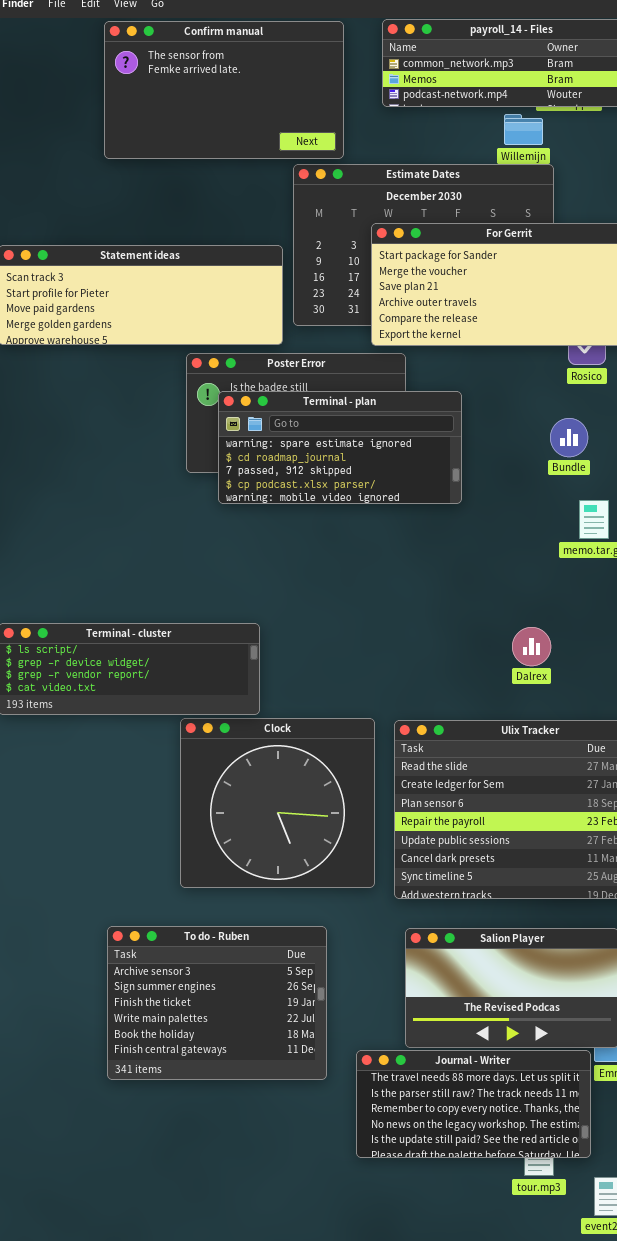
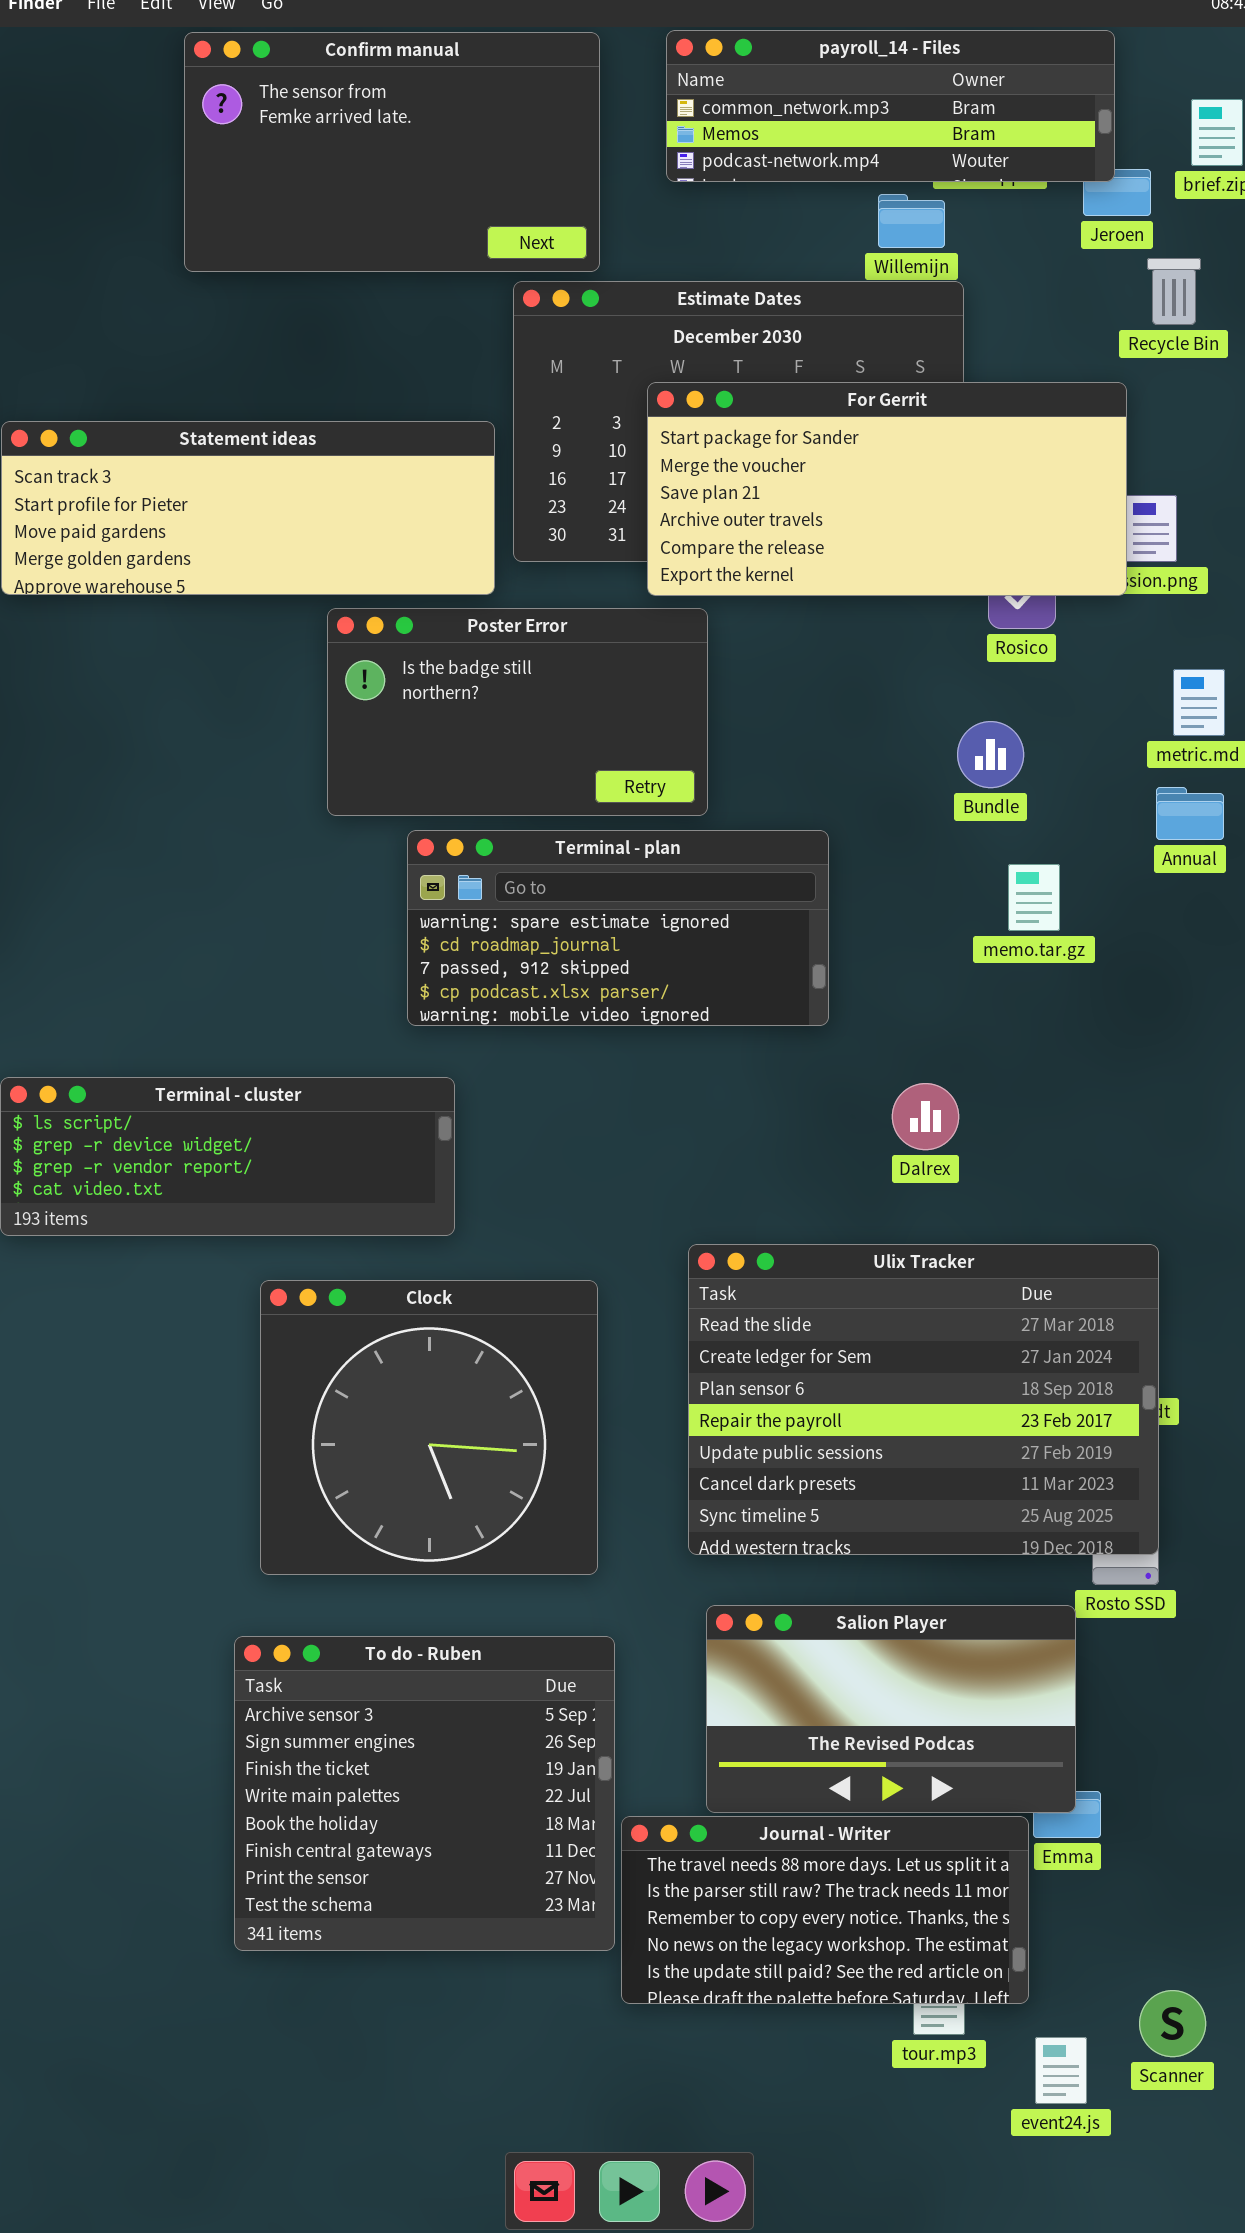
Terminal - plan: [218,391,462,504] -> [407,830,829,1026], moved
Clock: [180,718,375,888] -> [260,1280,598,1575], moved
To do - Ruben: [107,926,327,1080] -> [234,1636,615,1951], moved, resized

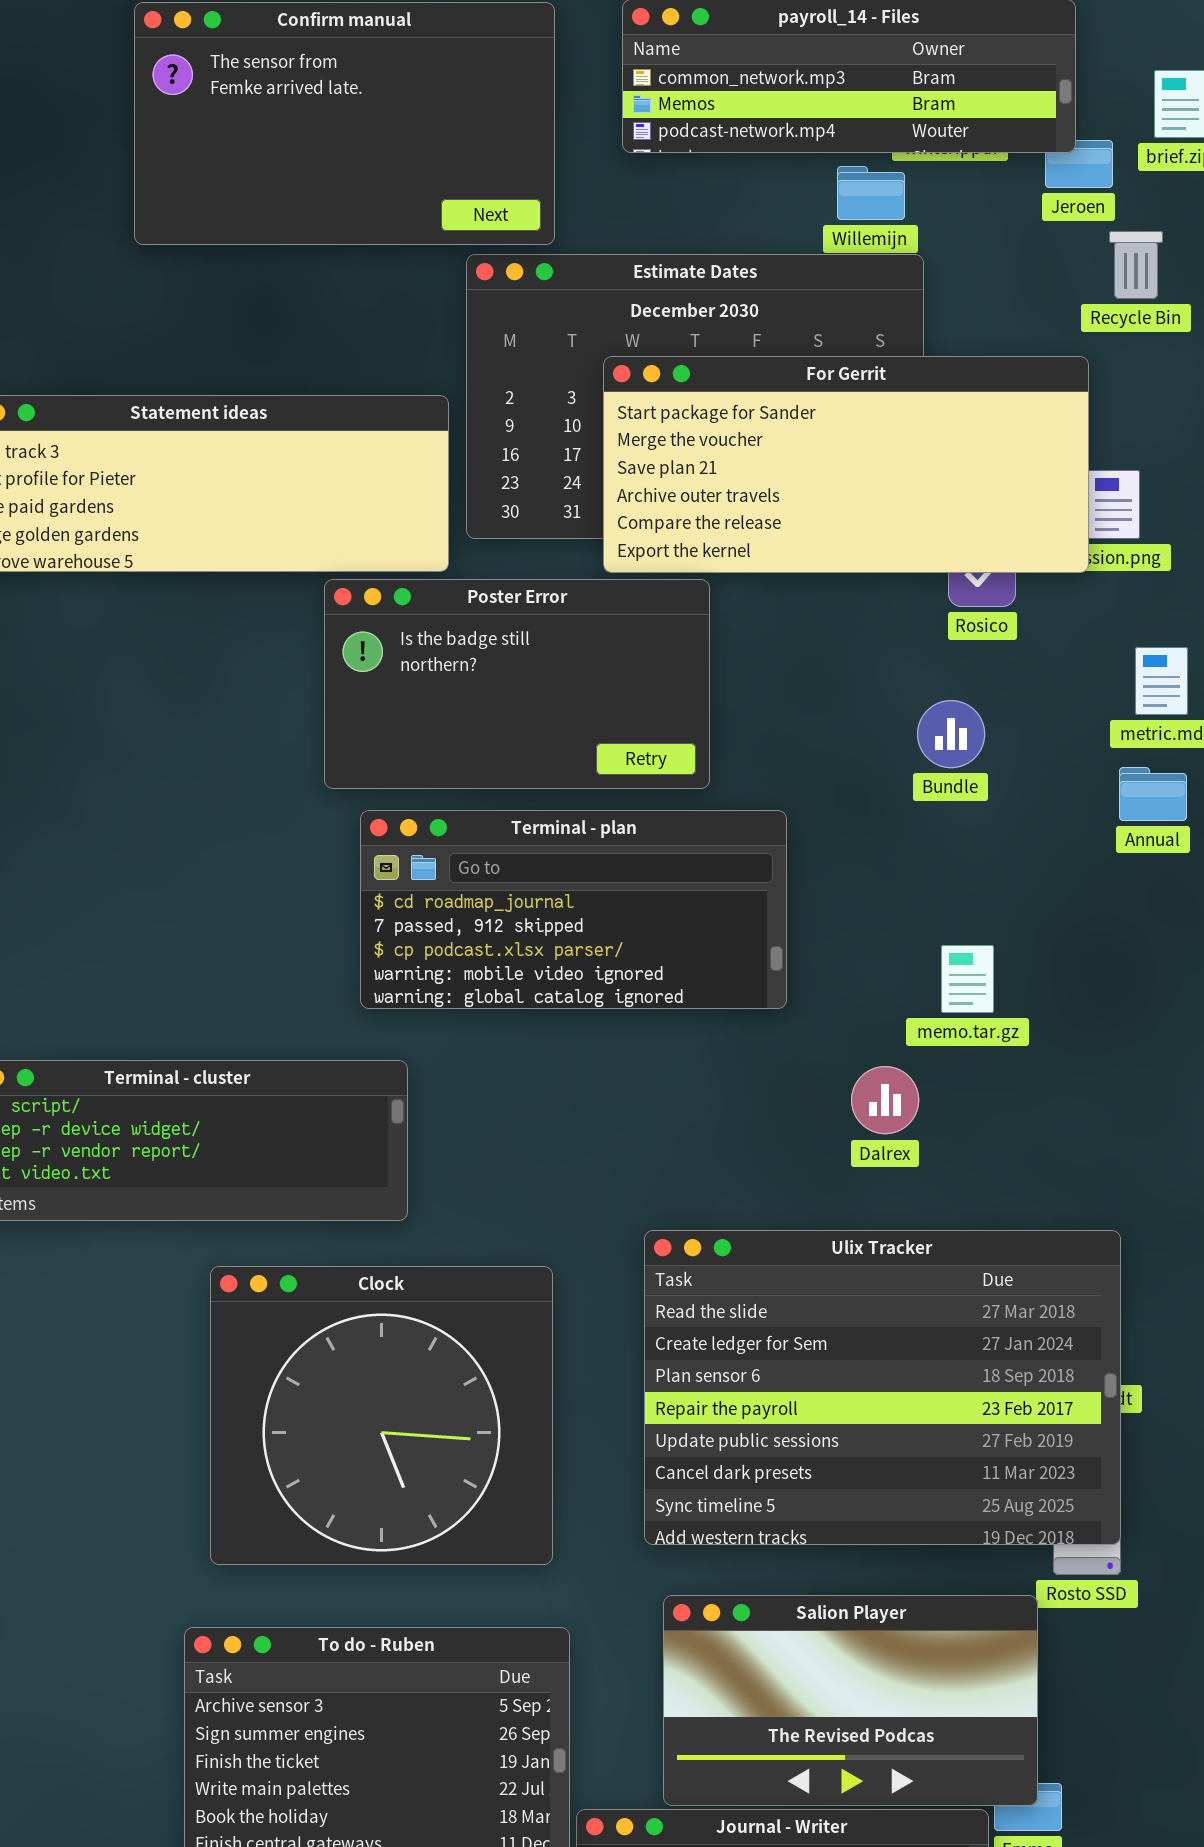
Poster Error: [327,608,708,816] -> [324,579,710,789], moved
Terminal - plan: [407,830,829,1026] -> [360,810,787,1009], scrolled down 1 row
memo.tar.gz: [1008,864,1060,931] -> [941,945,994,1013], moved

